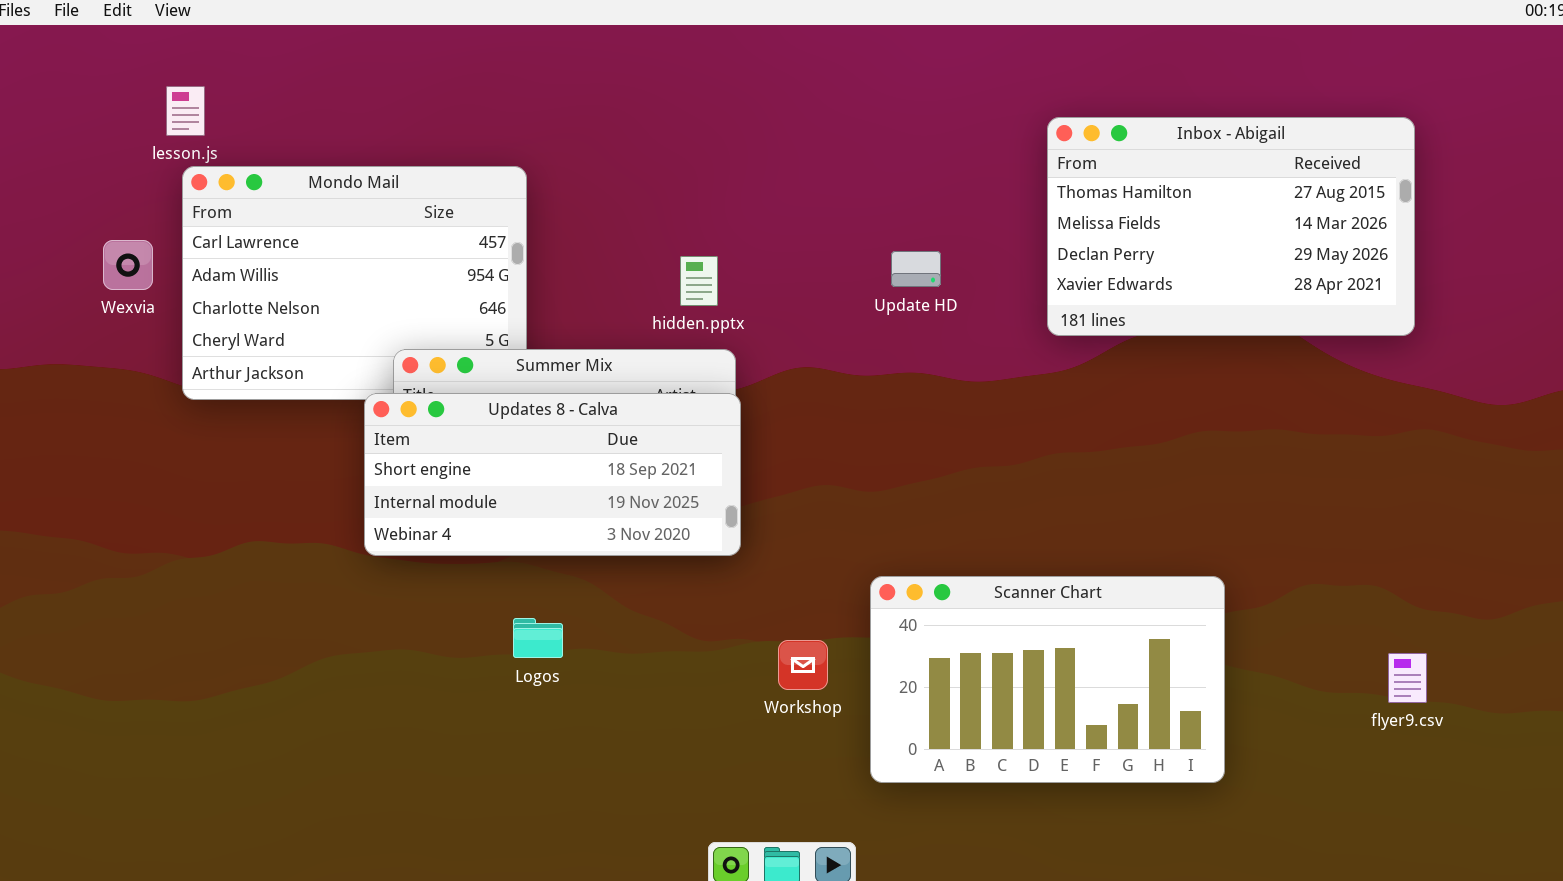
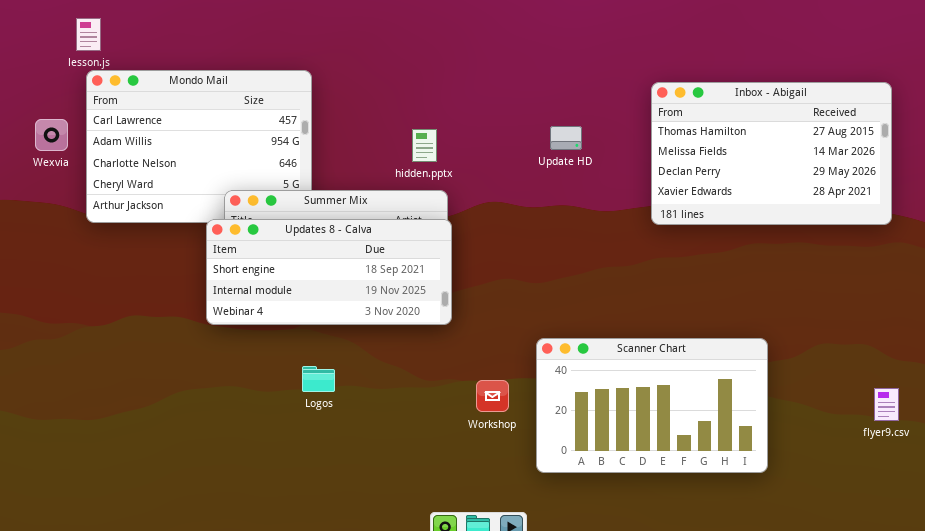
Inbox - Abigail: [1047,117,1415,336] -> [651,82,892,225], moved

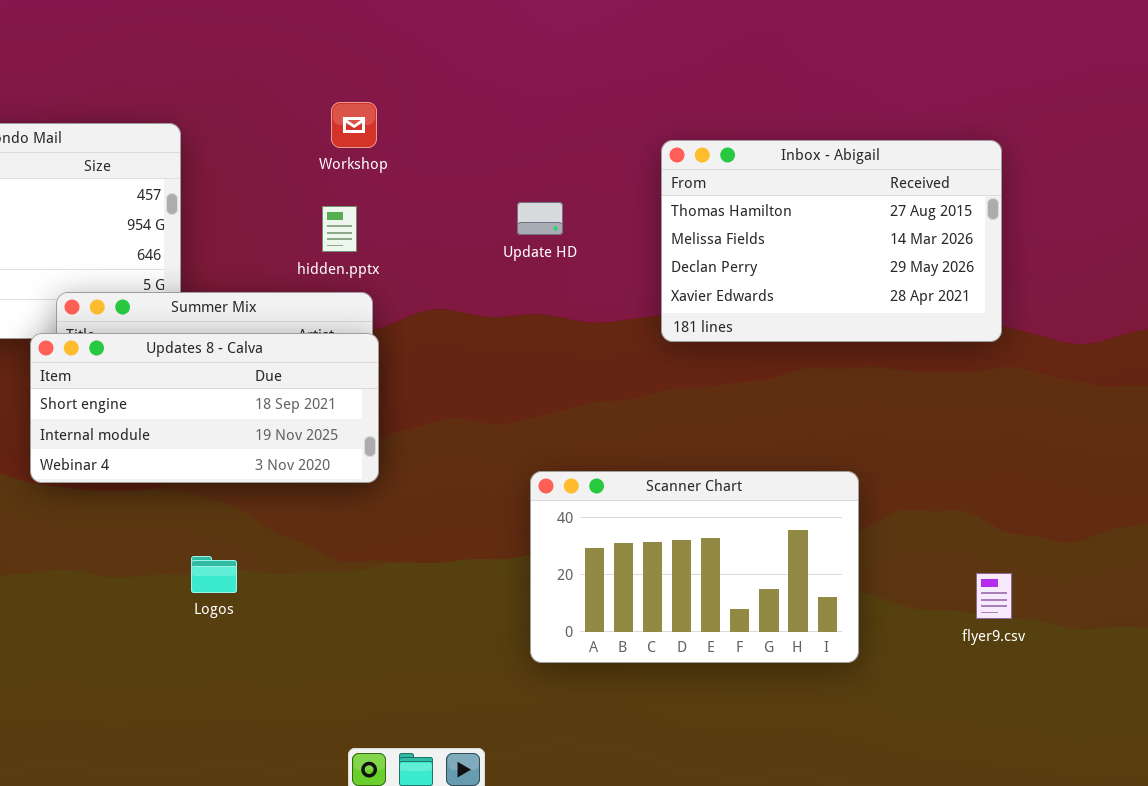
Scanner Chart: [536,338,768,473] -> [530,471,859,663], moved
Logos: [302,366,335,392] -> [191,556,237,593], moved
Workshop: [476,380,509,412] -> [331,102,377,148], moved

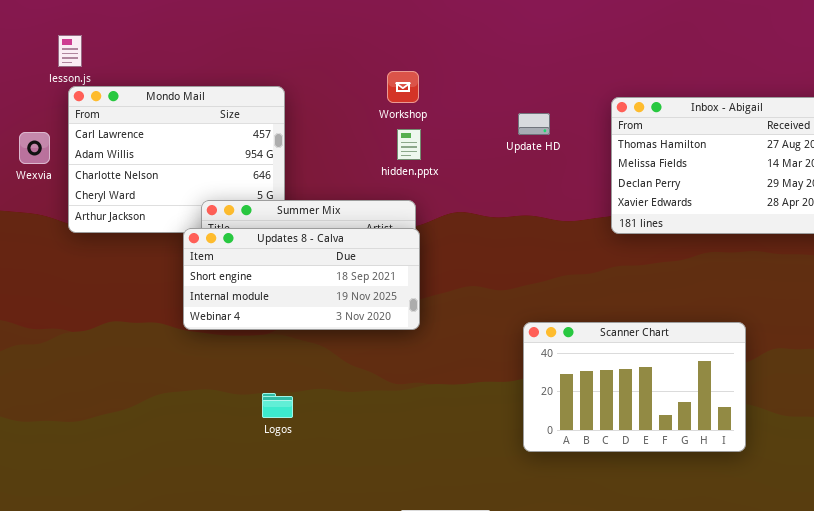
Update HD: [517,202,563,235] -> [518,113,550,135], moved
hidden.pptx: [322,206,357,252] -> [397,129,421,160], moved
Logos: [191,556,237,593] -> [262,393,293,418], moved

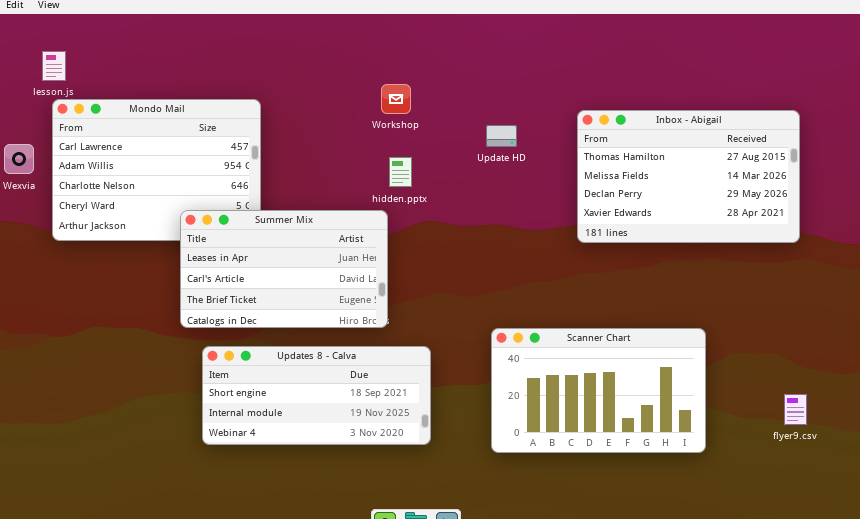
Workshop: [387,71,419,103] -> [381,84,411,114], moved
hidden.pptx: [397,129,421,160] -> [389,157,412,187], moved
Updates 8 - Calva: [183,228,420,330] -> [202,346,431,445], moved

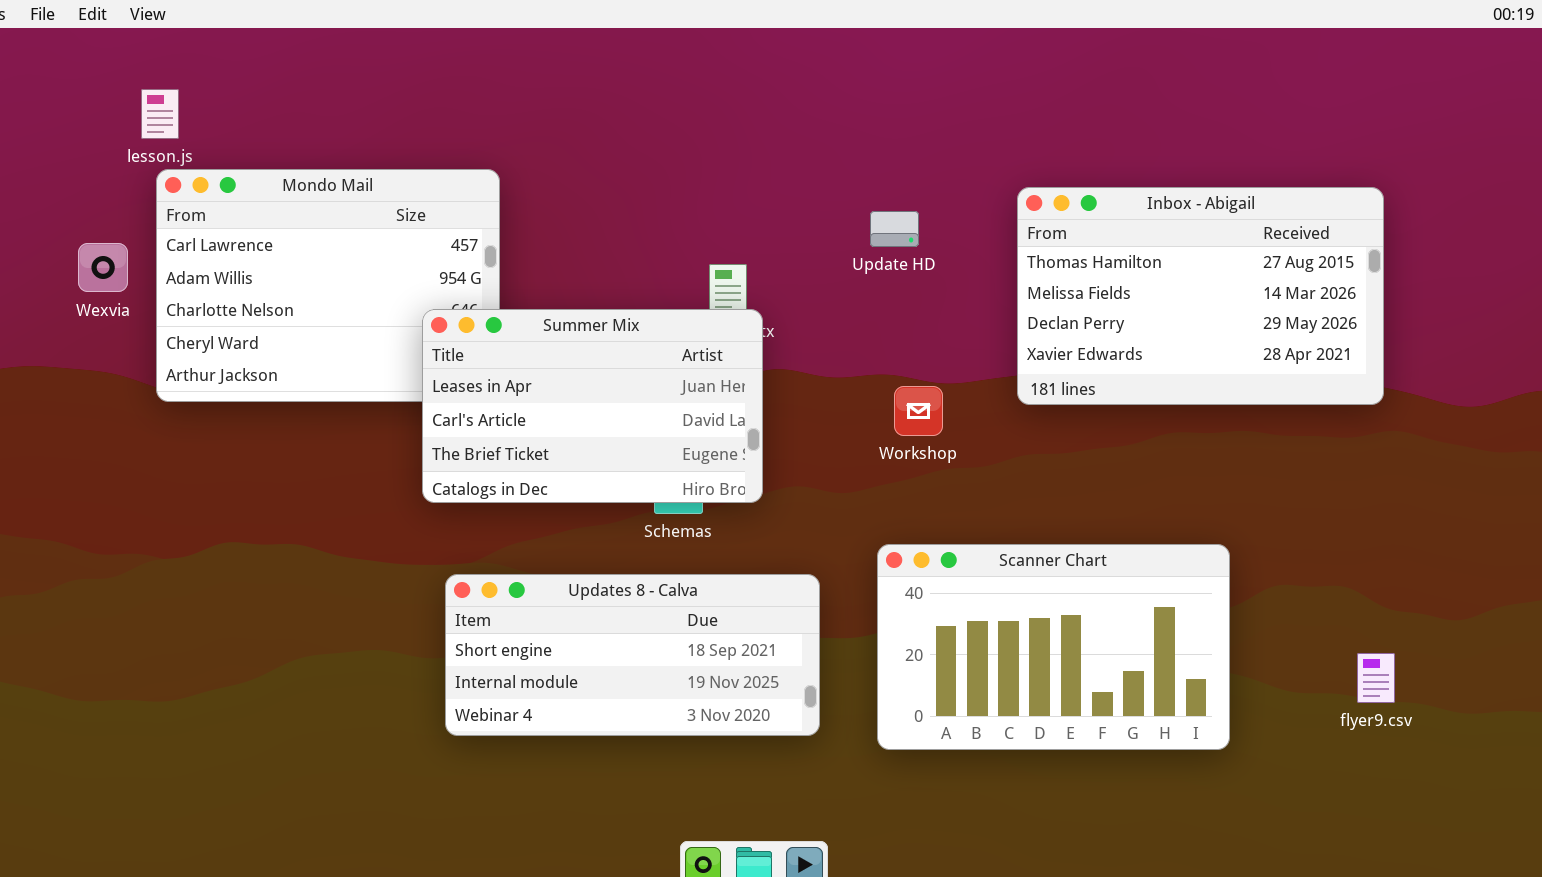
Workshop: [381,84,411,114] -> [894,386,943,436], moved
Summer Mix: [180,210,388,328] -> [422,309,763,503], moved
Updates 8 - Calva: [202,346,431,445] -> [445,574,820,736], moved

